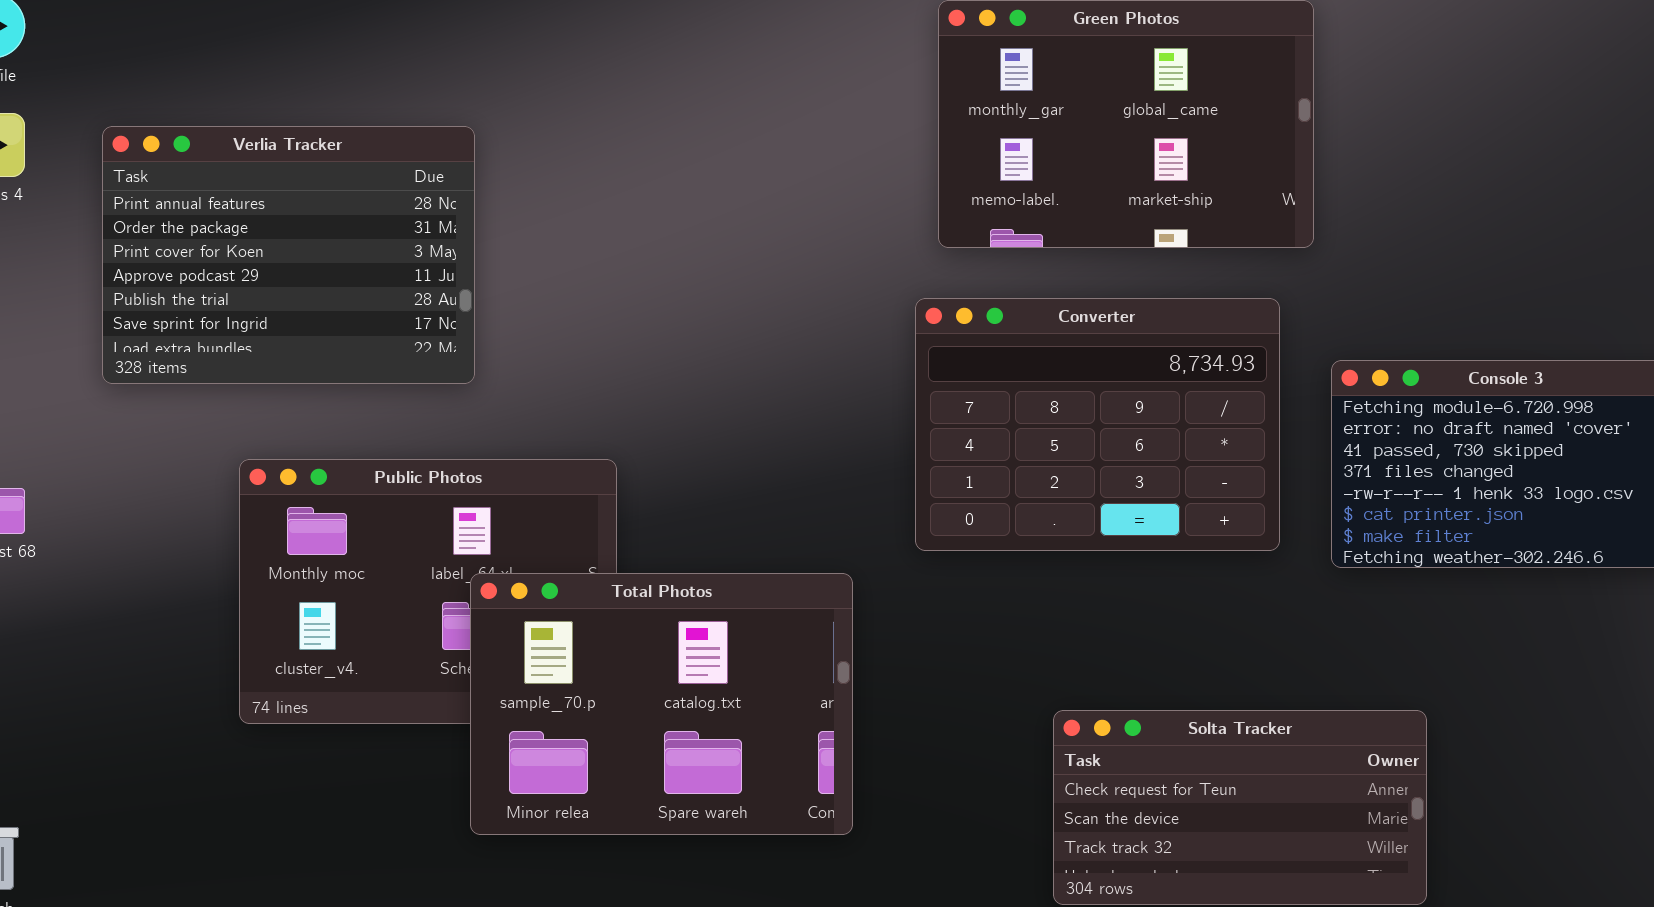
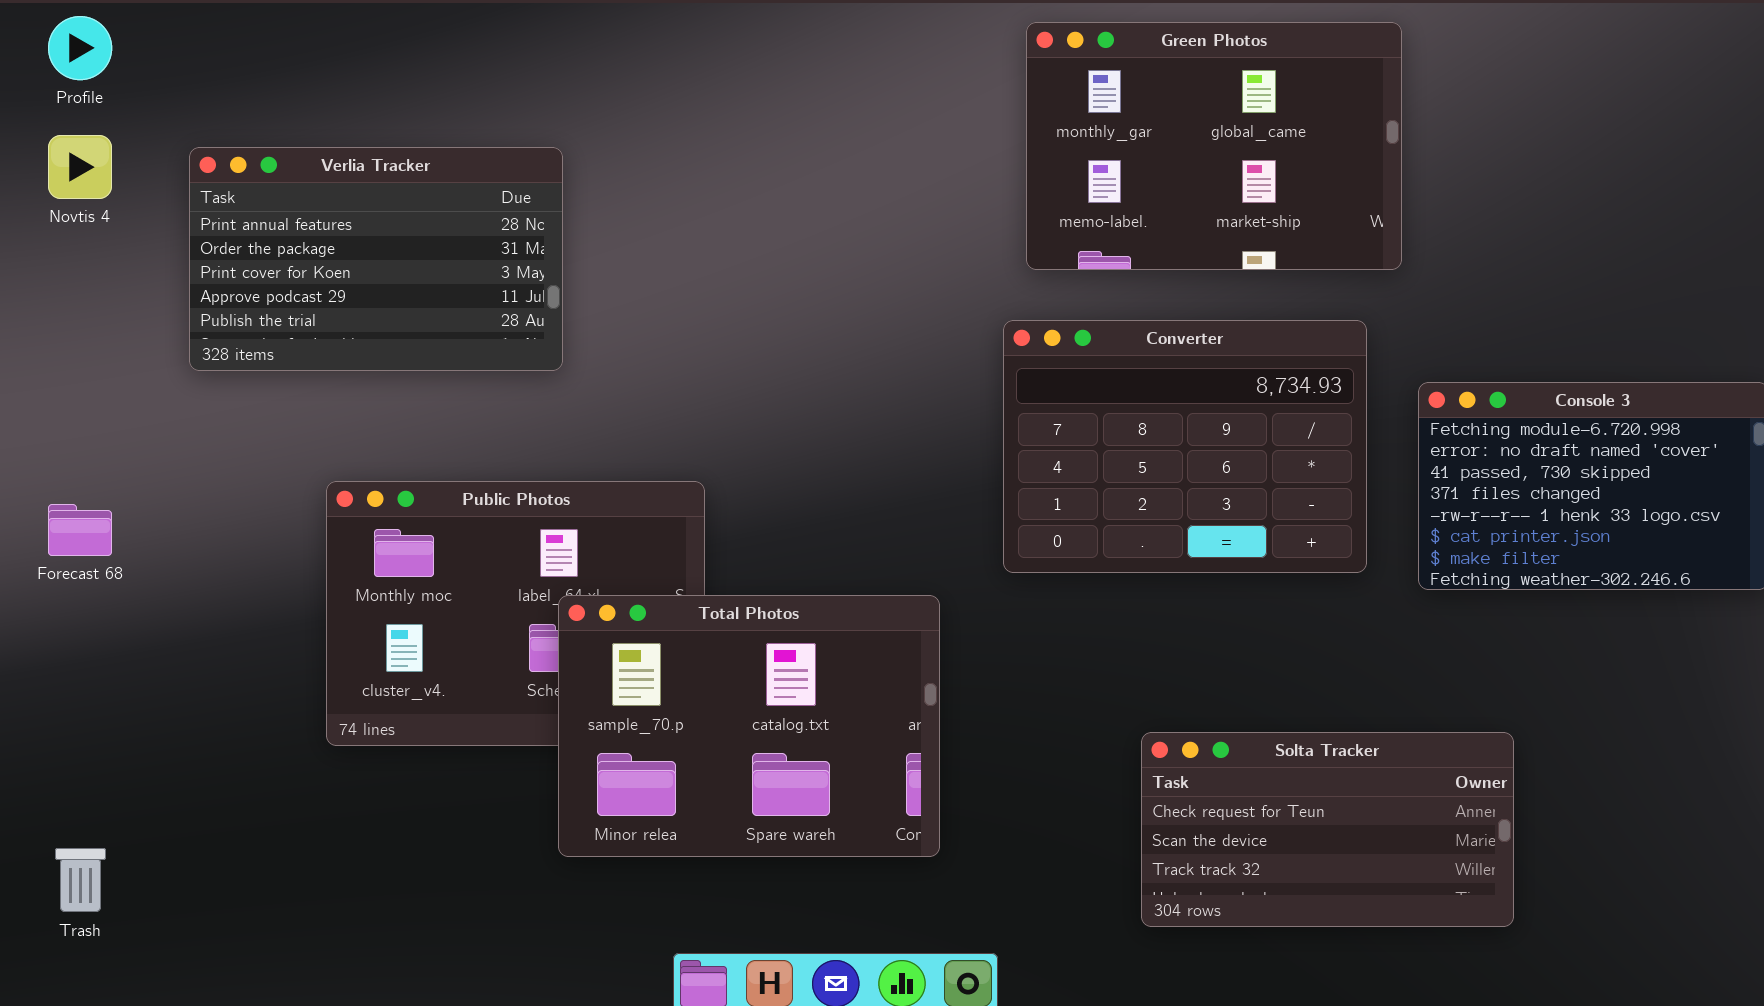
Verlia Tracker: [102,126,475,384] -> [189,147,563,371], resized

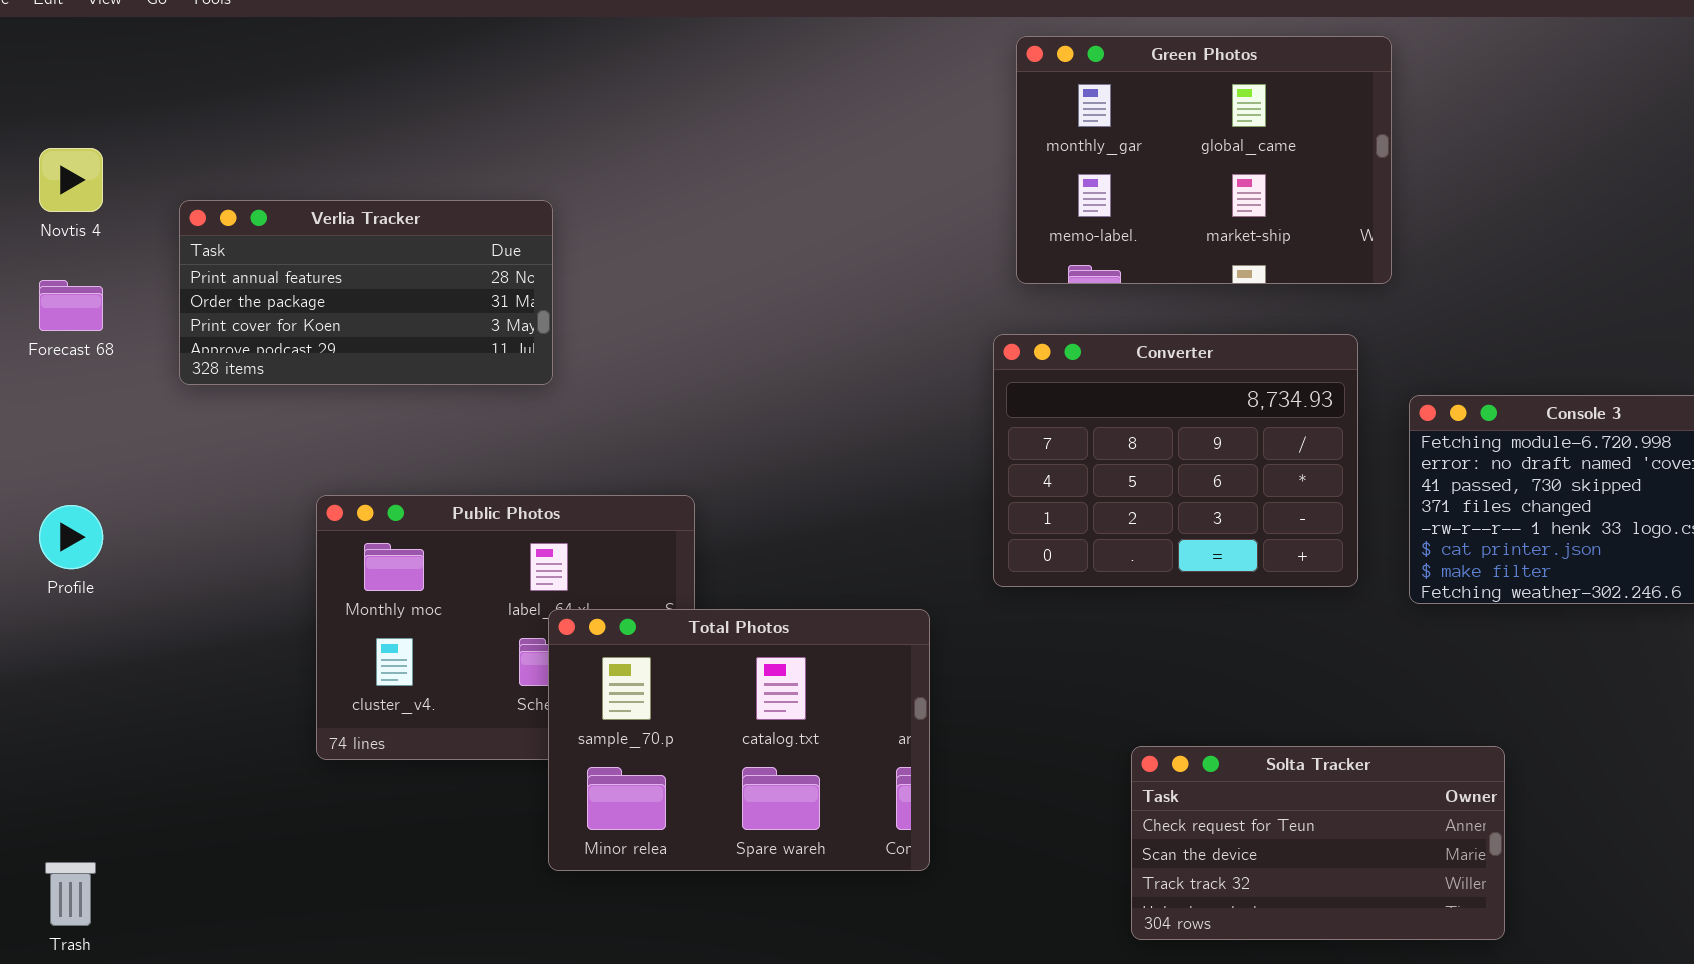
Profile: [48,16,112,80] -> [39,505,103,569], moved
Verlia Tracker: [189,147,563,371] -> [179,200,553,385], resized
Forecast 68: [48,504,112,556] -> [39,280,103,331], moved

